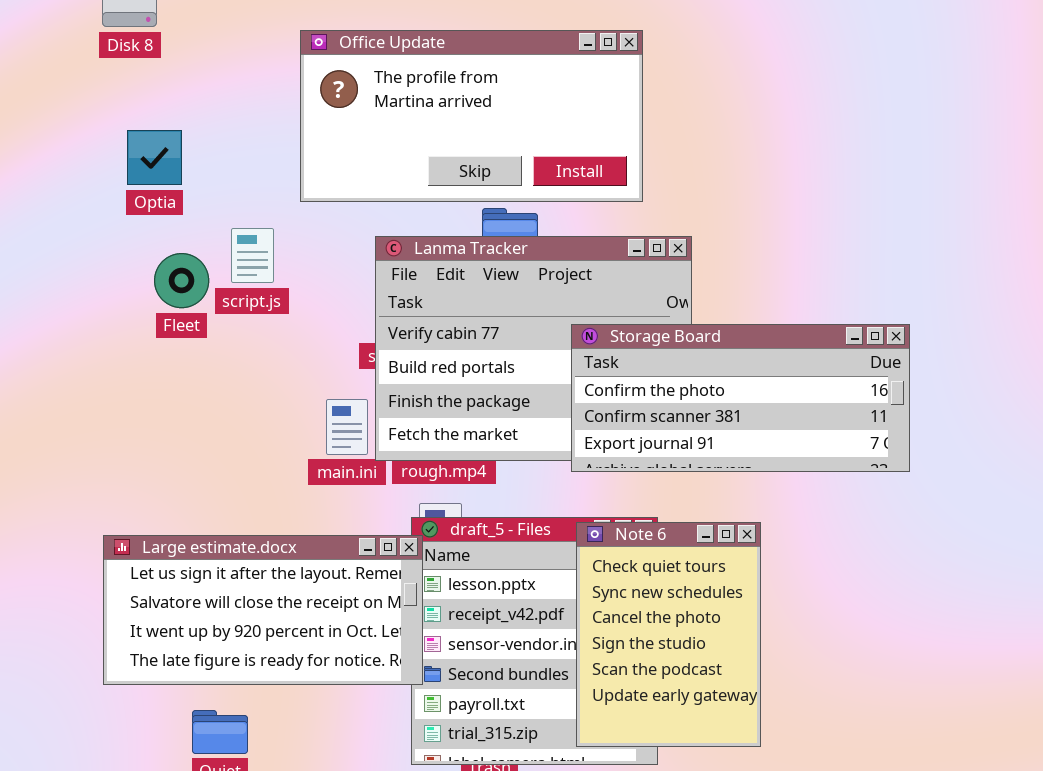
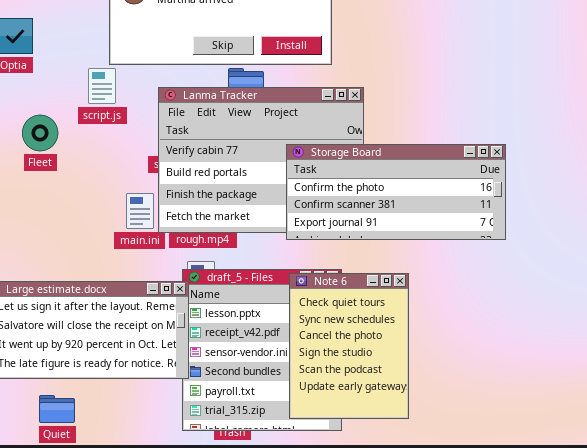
script.js: [231,228,274,283] -> [88,68,116,104], moved
Fleet: [154,253,209,308] -> [22,115,58,151], moved

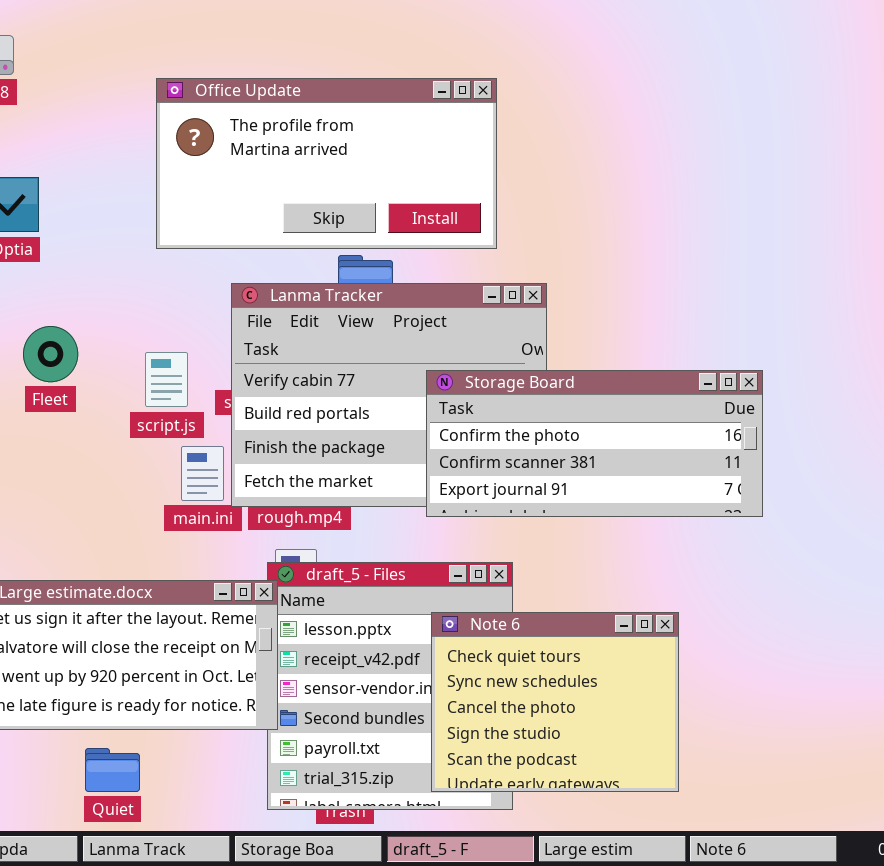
script.js: [88,68,116,104] -> [145,352,188,407], moved
Note 6: [289,273,409,419] -> [431,612,679,792], resized
Quiet: [39,395,75,423] -> [85,748,140,792], moved

